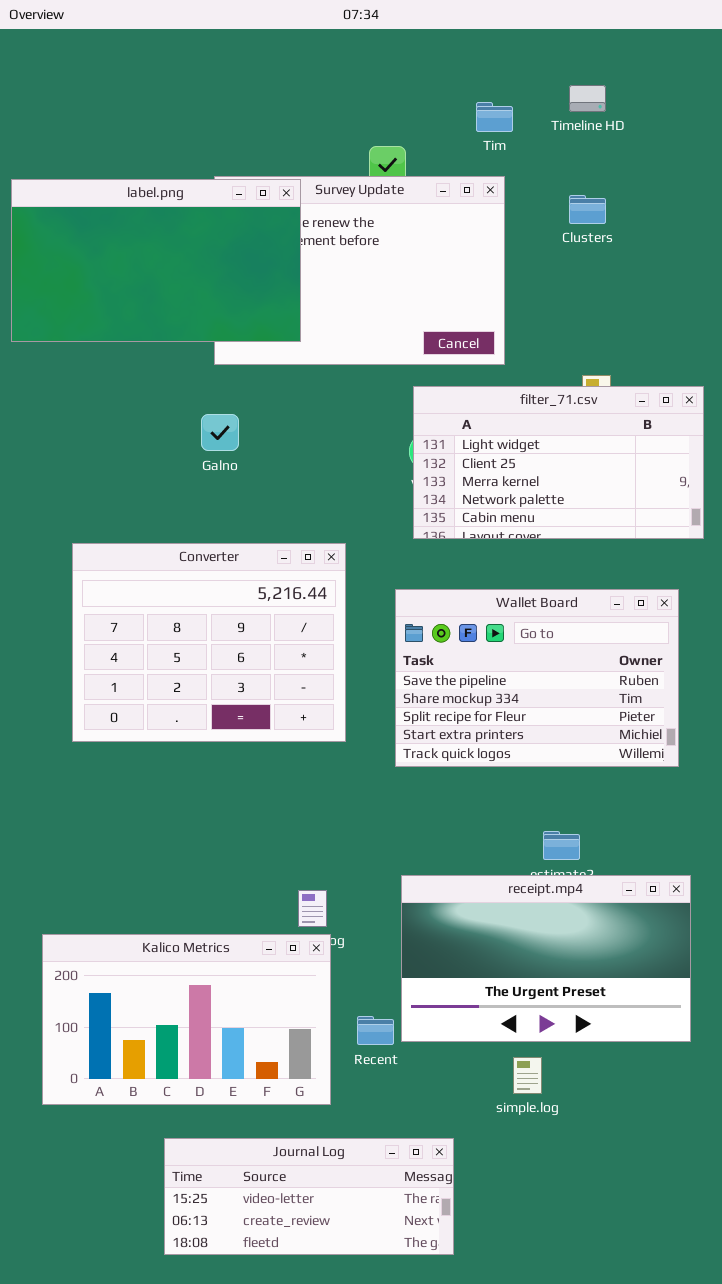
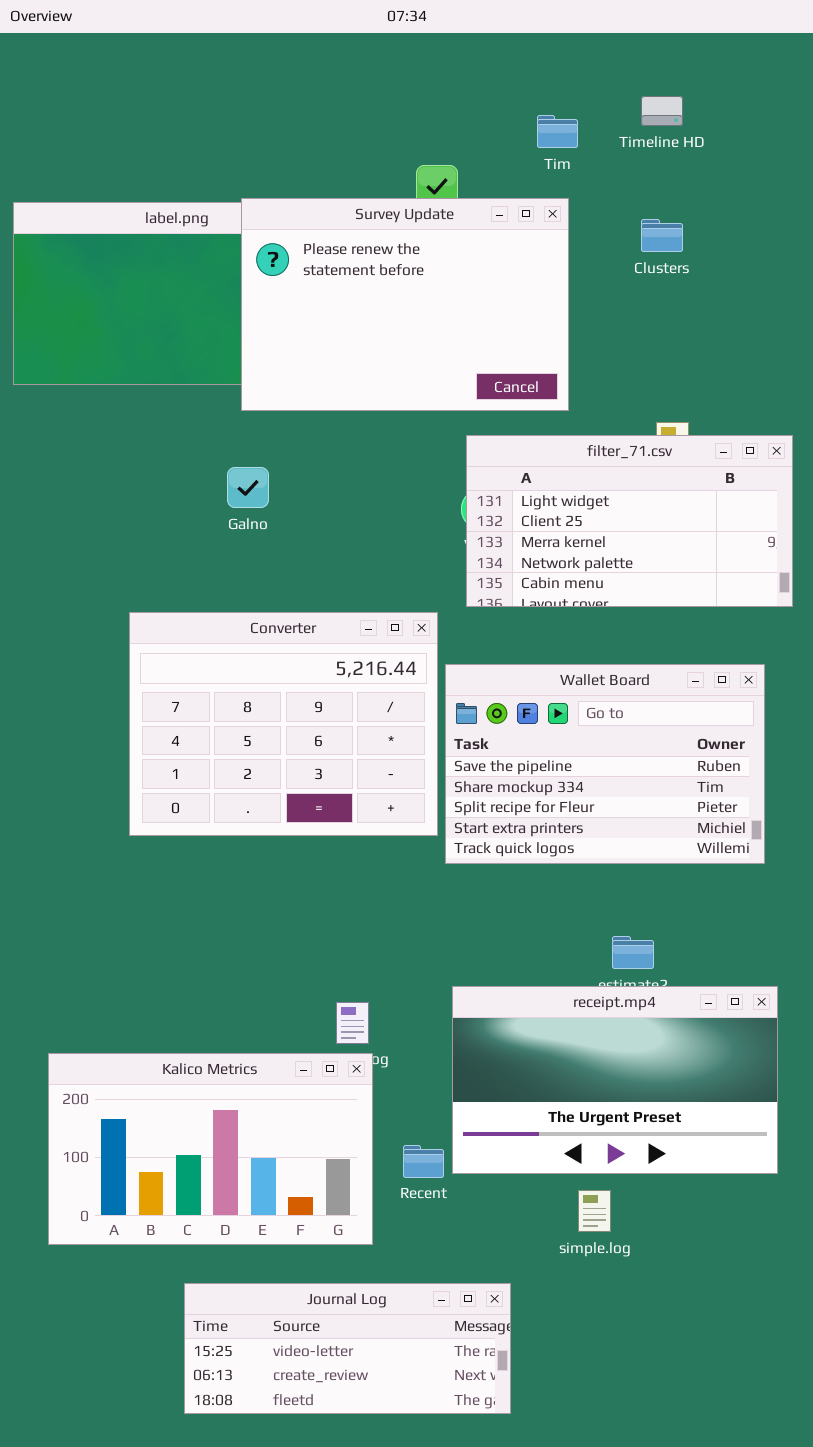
Survey Update: [214,176,505,365] -> [241,198,569,411], raised
Converter: [72,543,346,742] -> [129,612,438,836], moved

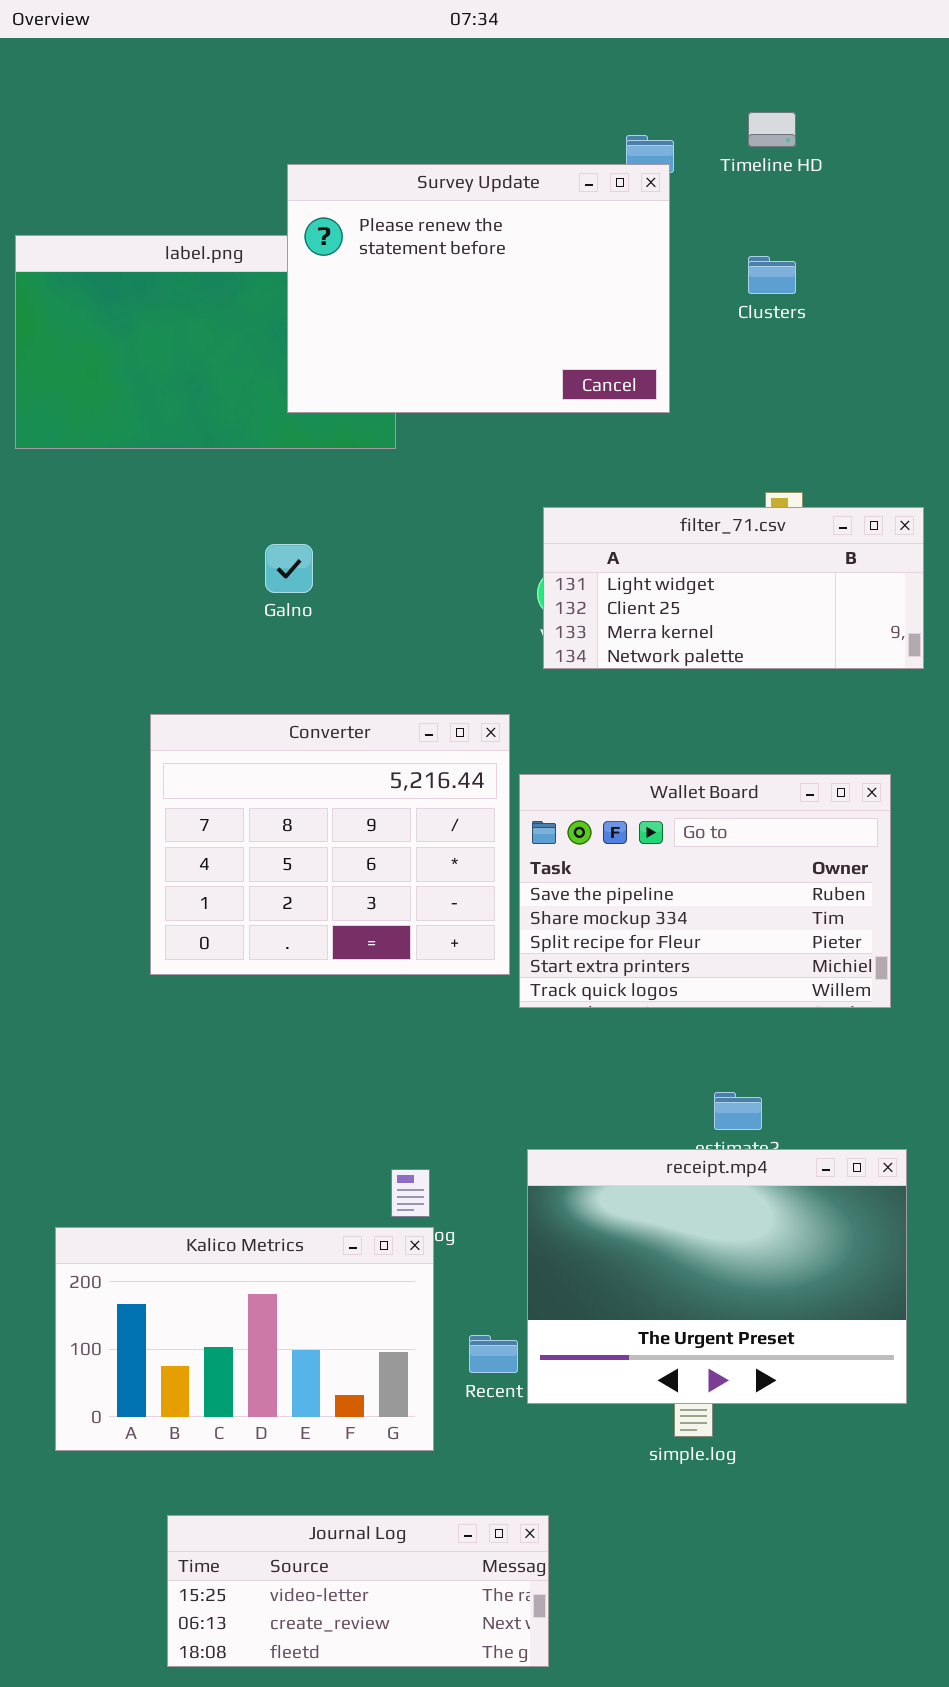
Survey Update: [241,198,569,411] -> [287,164,670,413], moved
filter_71.csv: [466,435,793,607] -> [543,507,924,669], resized
receipt.mp4: [452,986,778,1174] -> [527,1149,907,1404], resized
Journal Log: [184,1283,511,1414] -> [167,1515,549,1667], moved

